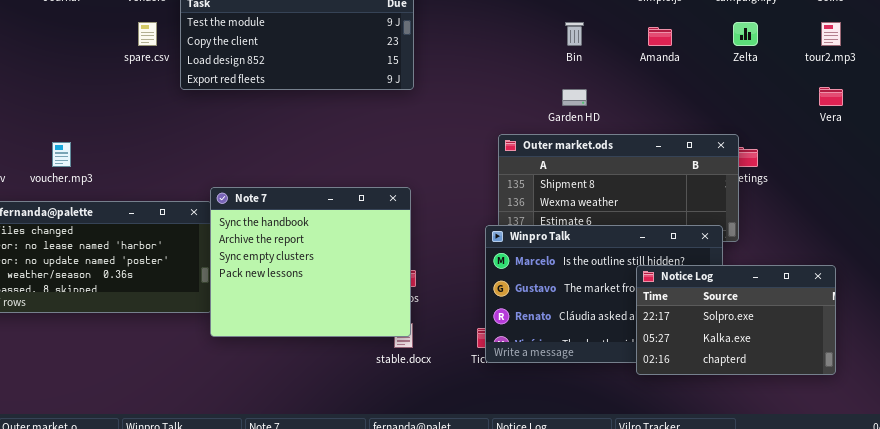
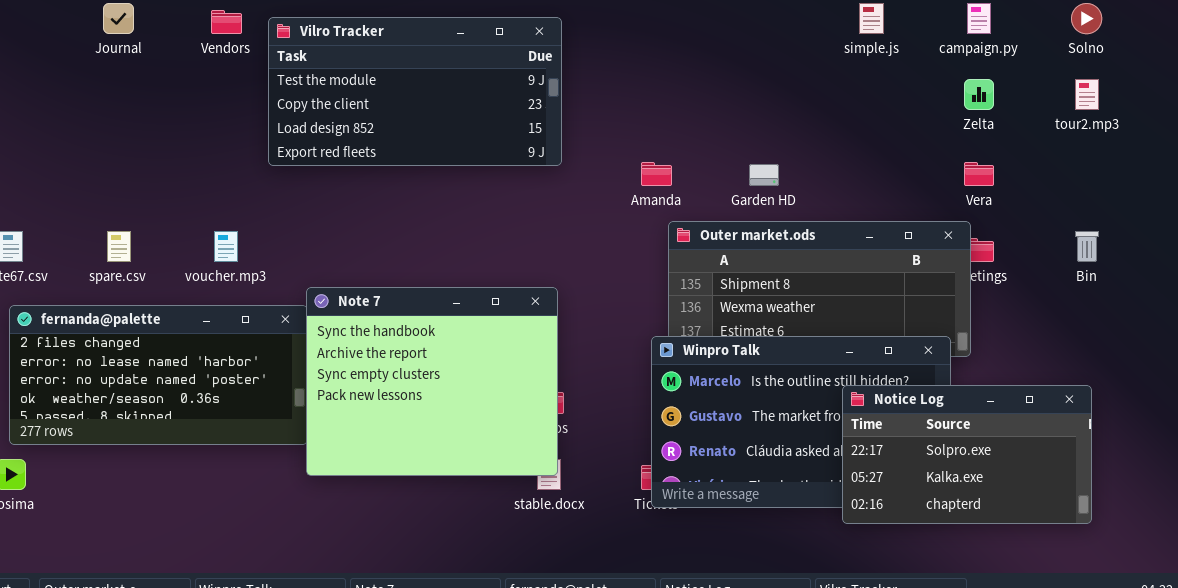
spare.csv: [138,22,157,46] -> [107,231,131,262], moved
Bin: [565,22,584,46] -> [1075,231,1099,262], moved
Amanda: [648,27,672,46] -> [641,162,672,186], moved
Vera: [819,87,843,106] -> [964,162,994,186], moved
voucher.mp3: [52,142,71,167] -> [214,231,238,262], moved

